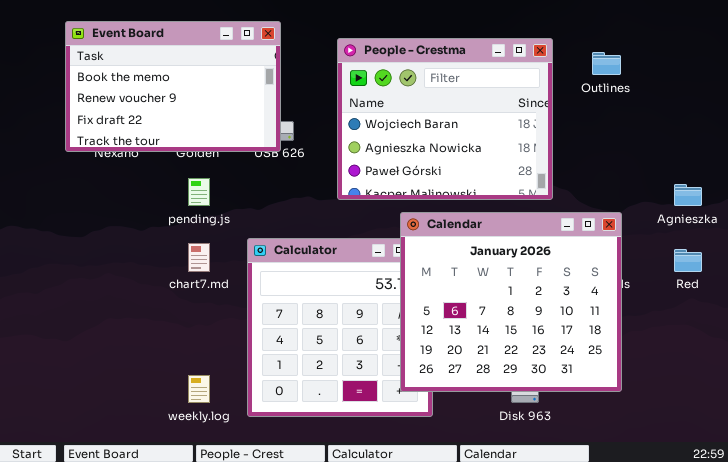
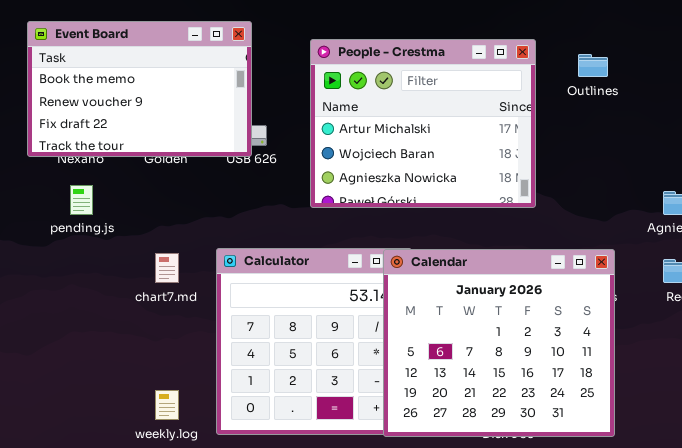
People - Crestma: [337,38,553,200] -> [310,39,536,208], scrolled up 1 row
pending.js: [188,178,210,206] -> [70,185,93,215], moved
Calendar: [400,212,622,392] -> [383,249,615,437], moved

